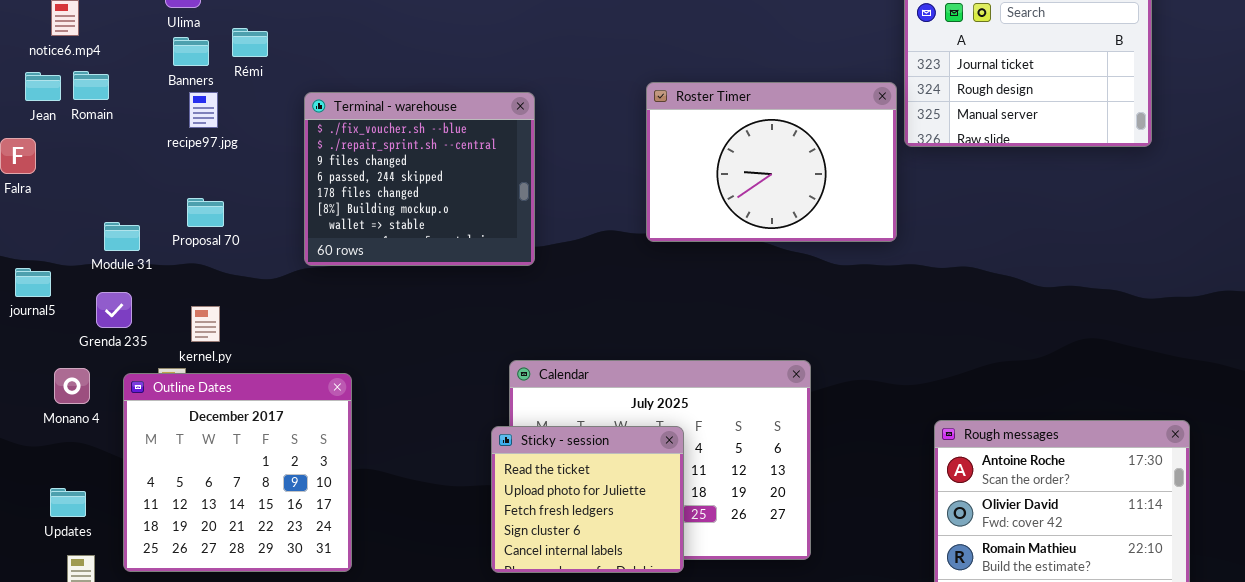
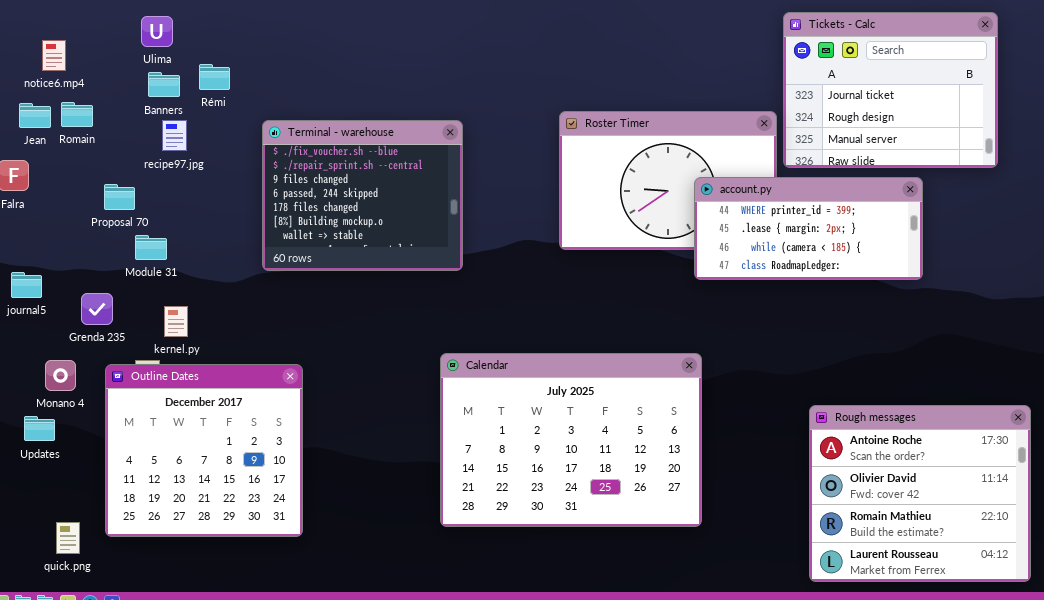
account.py: none -> [694,177,923,280], opened
Proposal 70: [187,198,224,227] -> [104,184,135,210], moved
Module 31: [104,222,140,251] -> [135,235,167,260], moved
Sticky - session: [491,426,684,573] -> none, closed
Updates: [50,488,86,517] -> [24,416,55,441], moved

